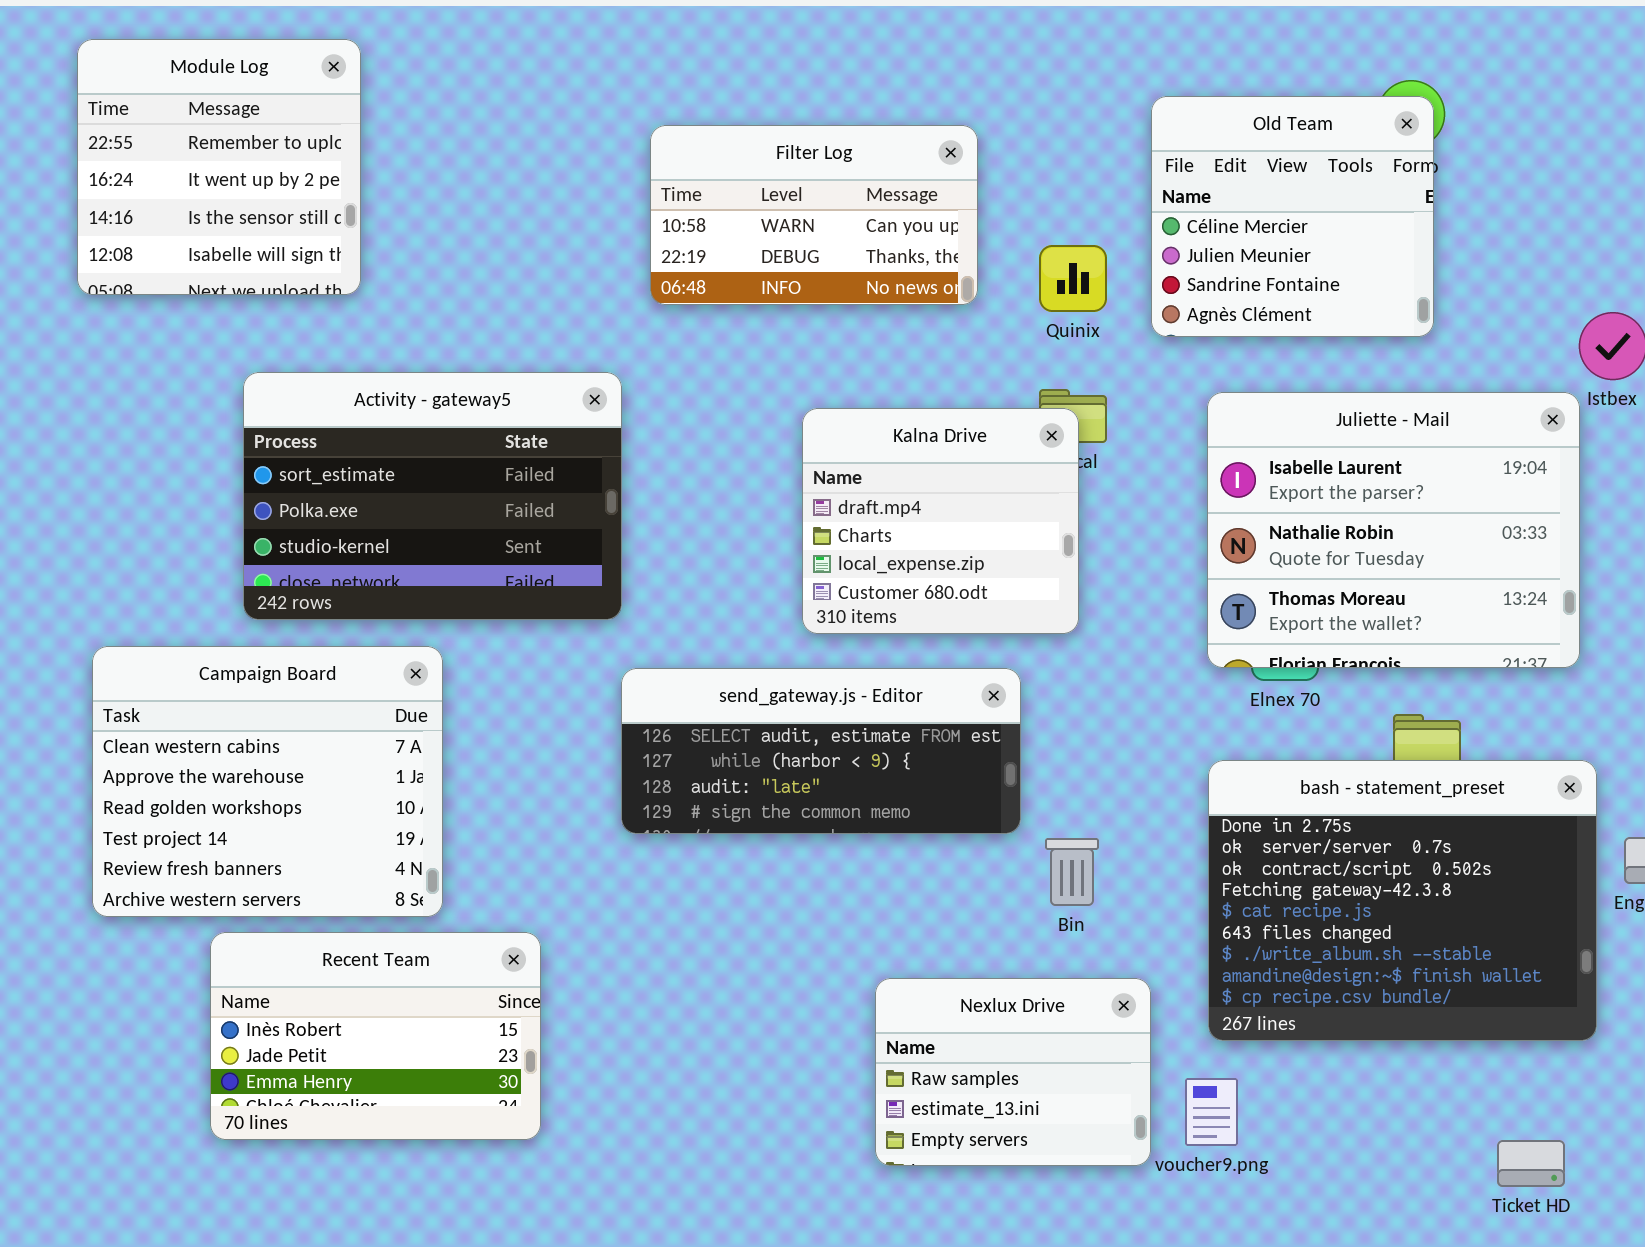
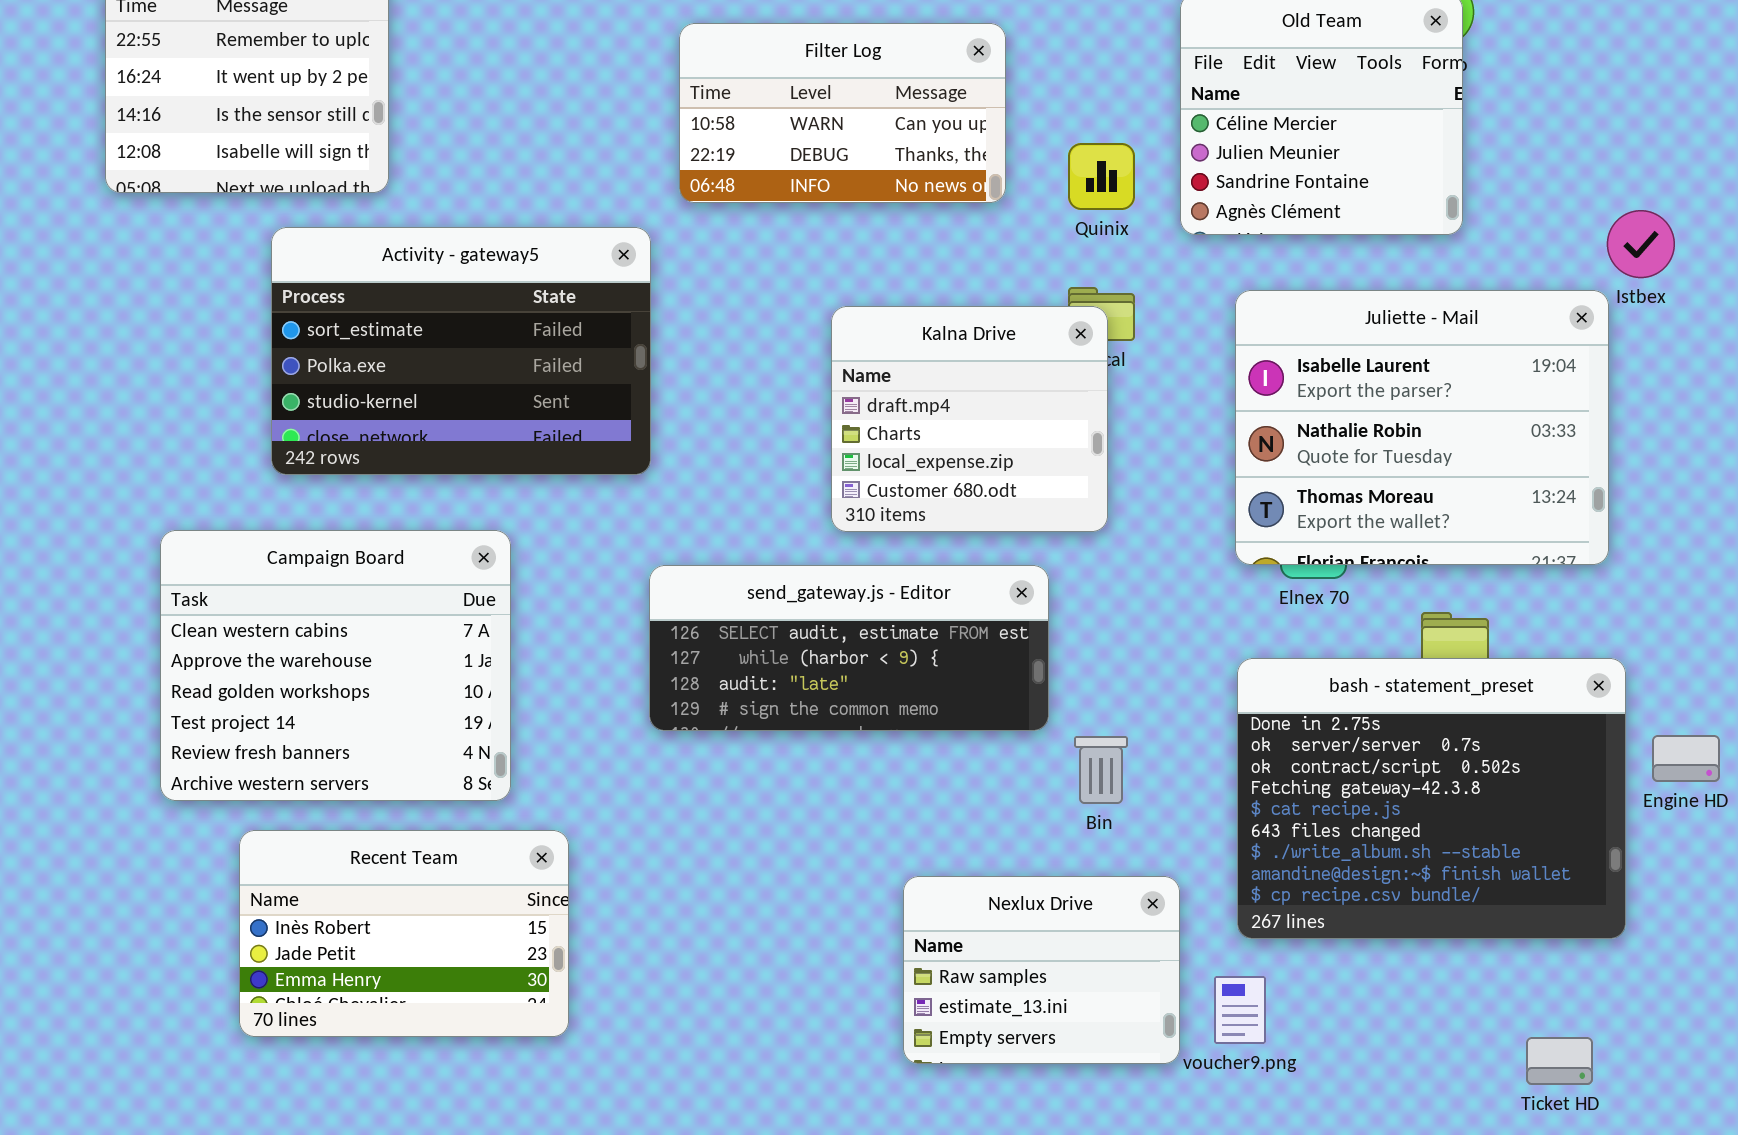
Activity - gateway5: [243,372,622,620] -> [271,227,651,475], moved
Campaign Board: [92,646,443,917] -> [160,530,511,801], moved

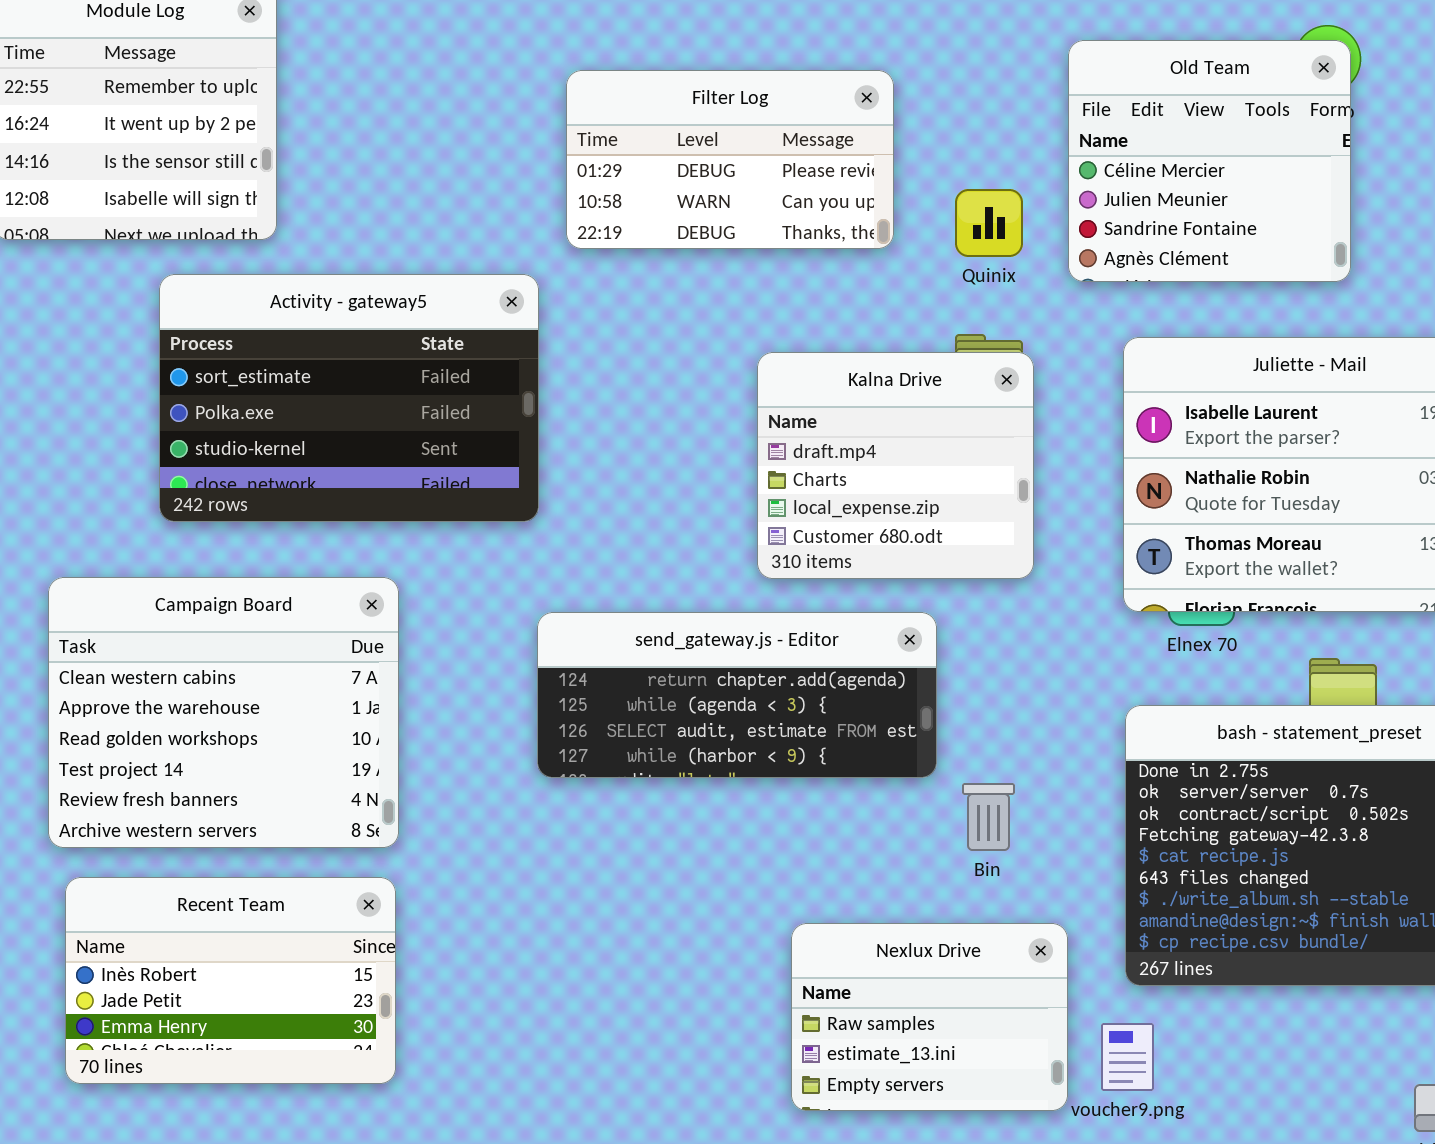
Filter Log: [679,23,1006,203] -> [566,70,894,249], scrolled up 1 row
Kalna Drive: [831,306,1108,532] -> [757,352,1034,579], moved
send_gateway.js - Editor: [649,565,1049,731] -> [537,612,937,778], scrolled up 2 rows
Recent Team: [239,830,569,1037] -> [65,877,396,1084], moved

